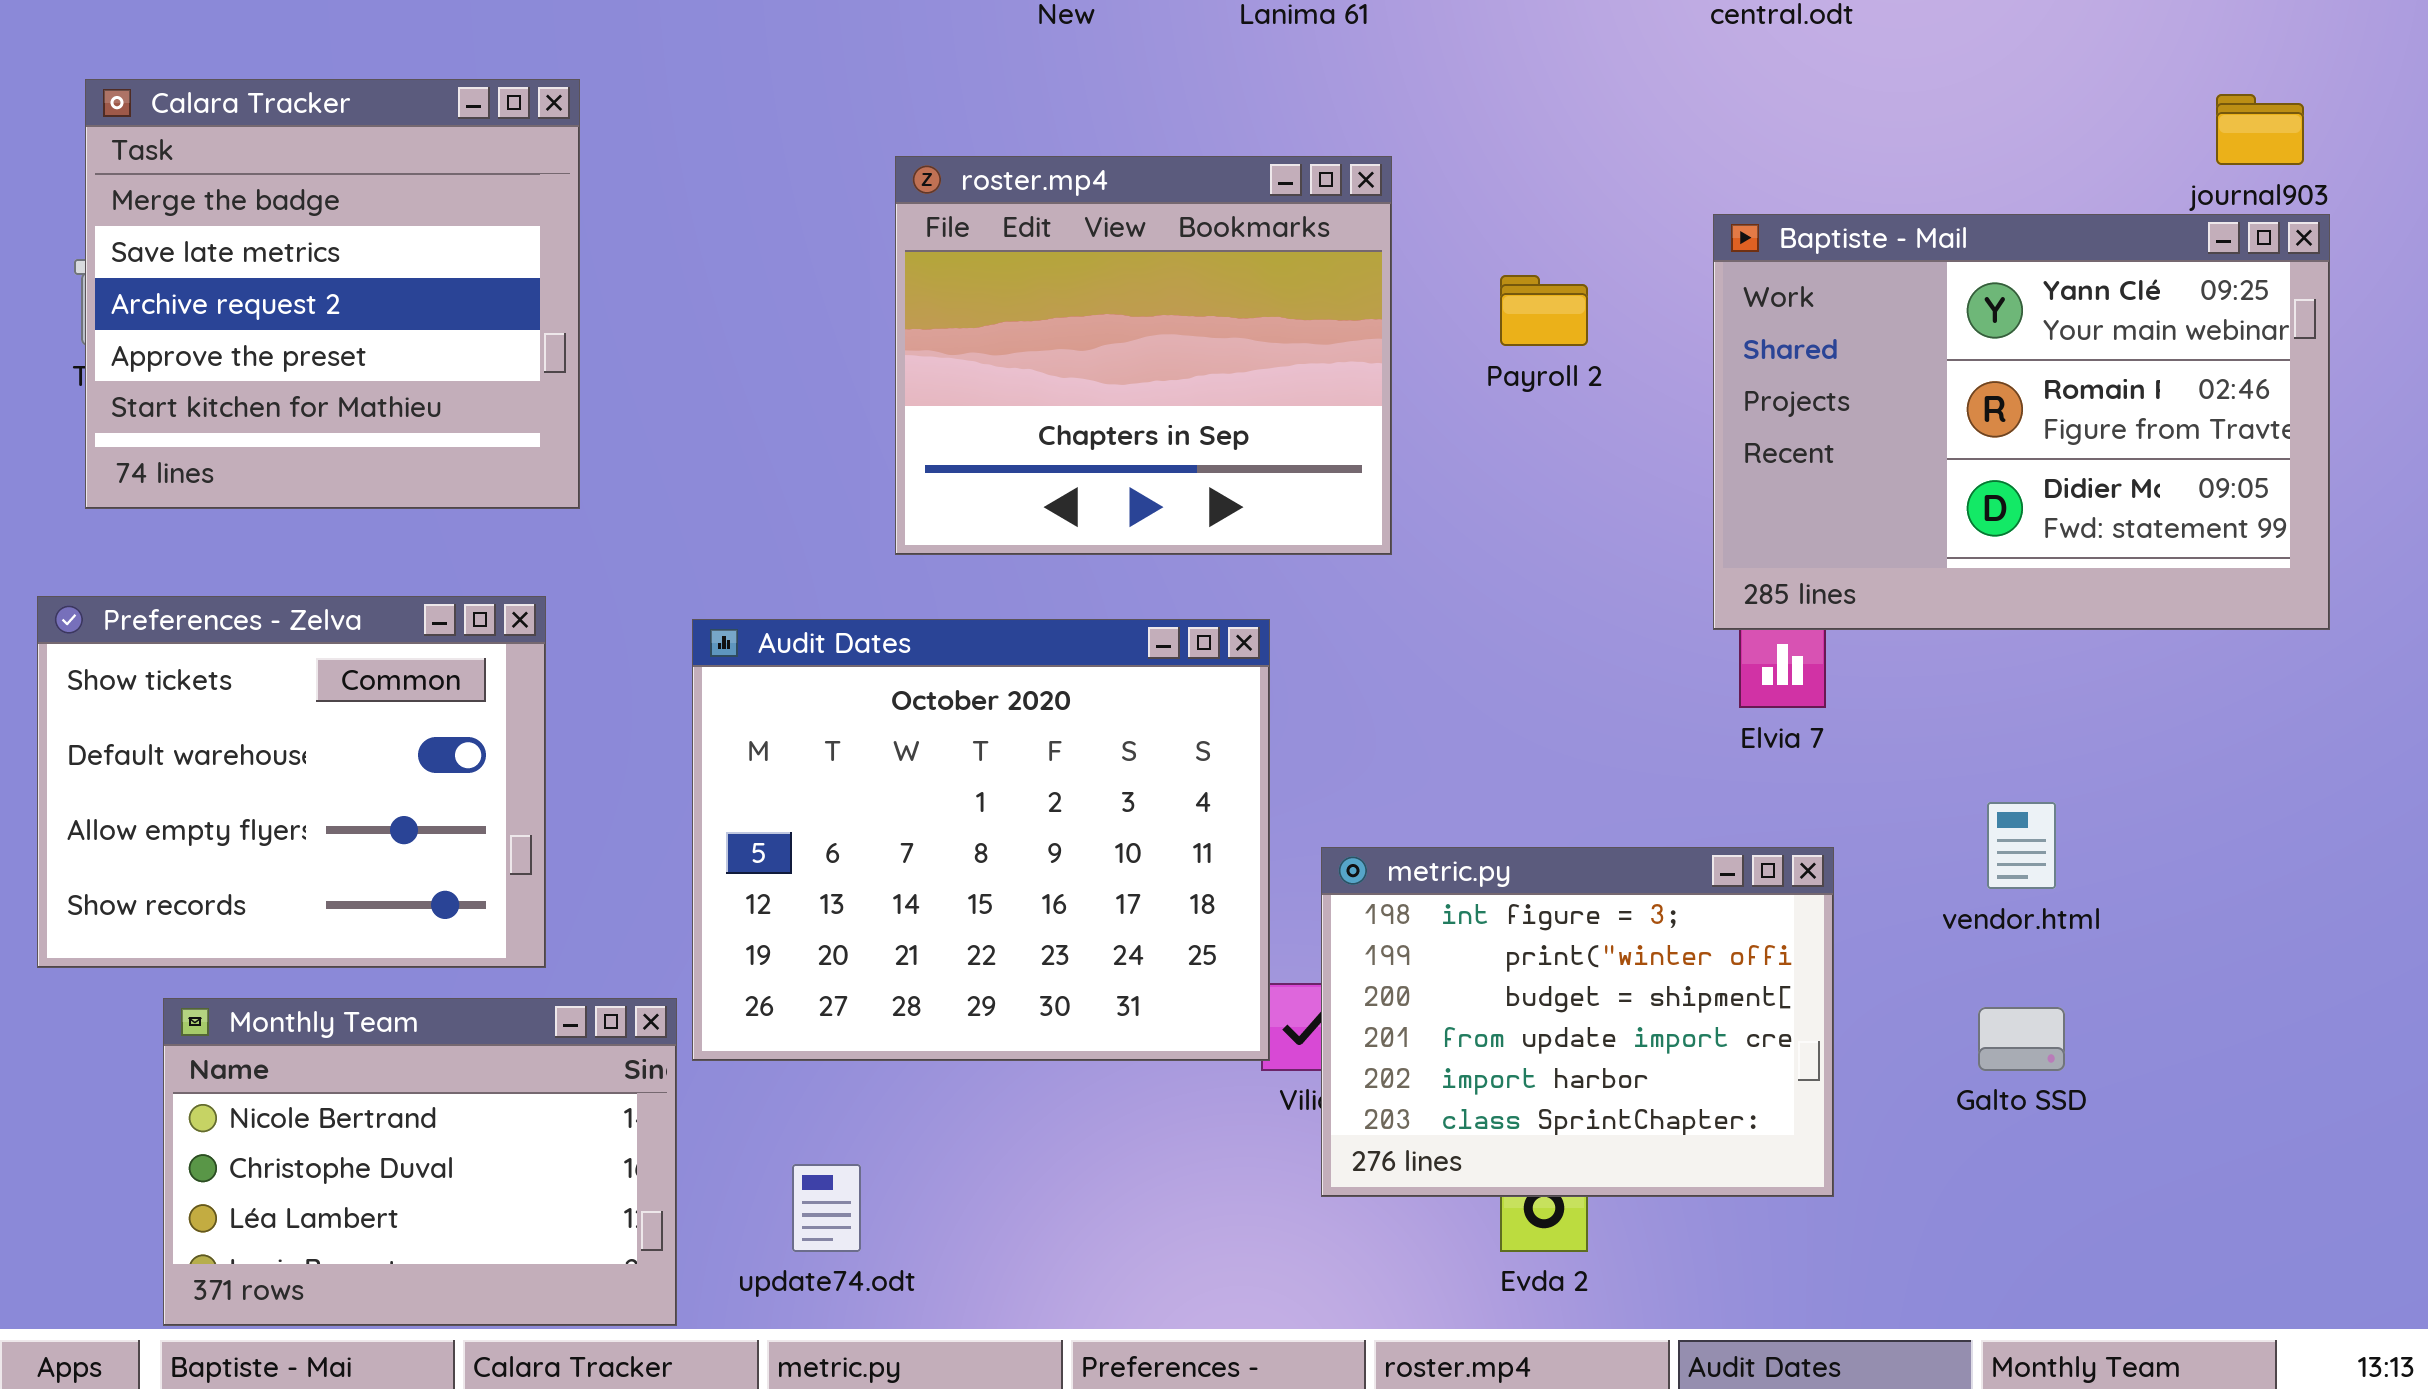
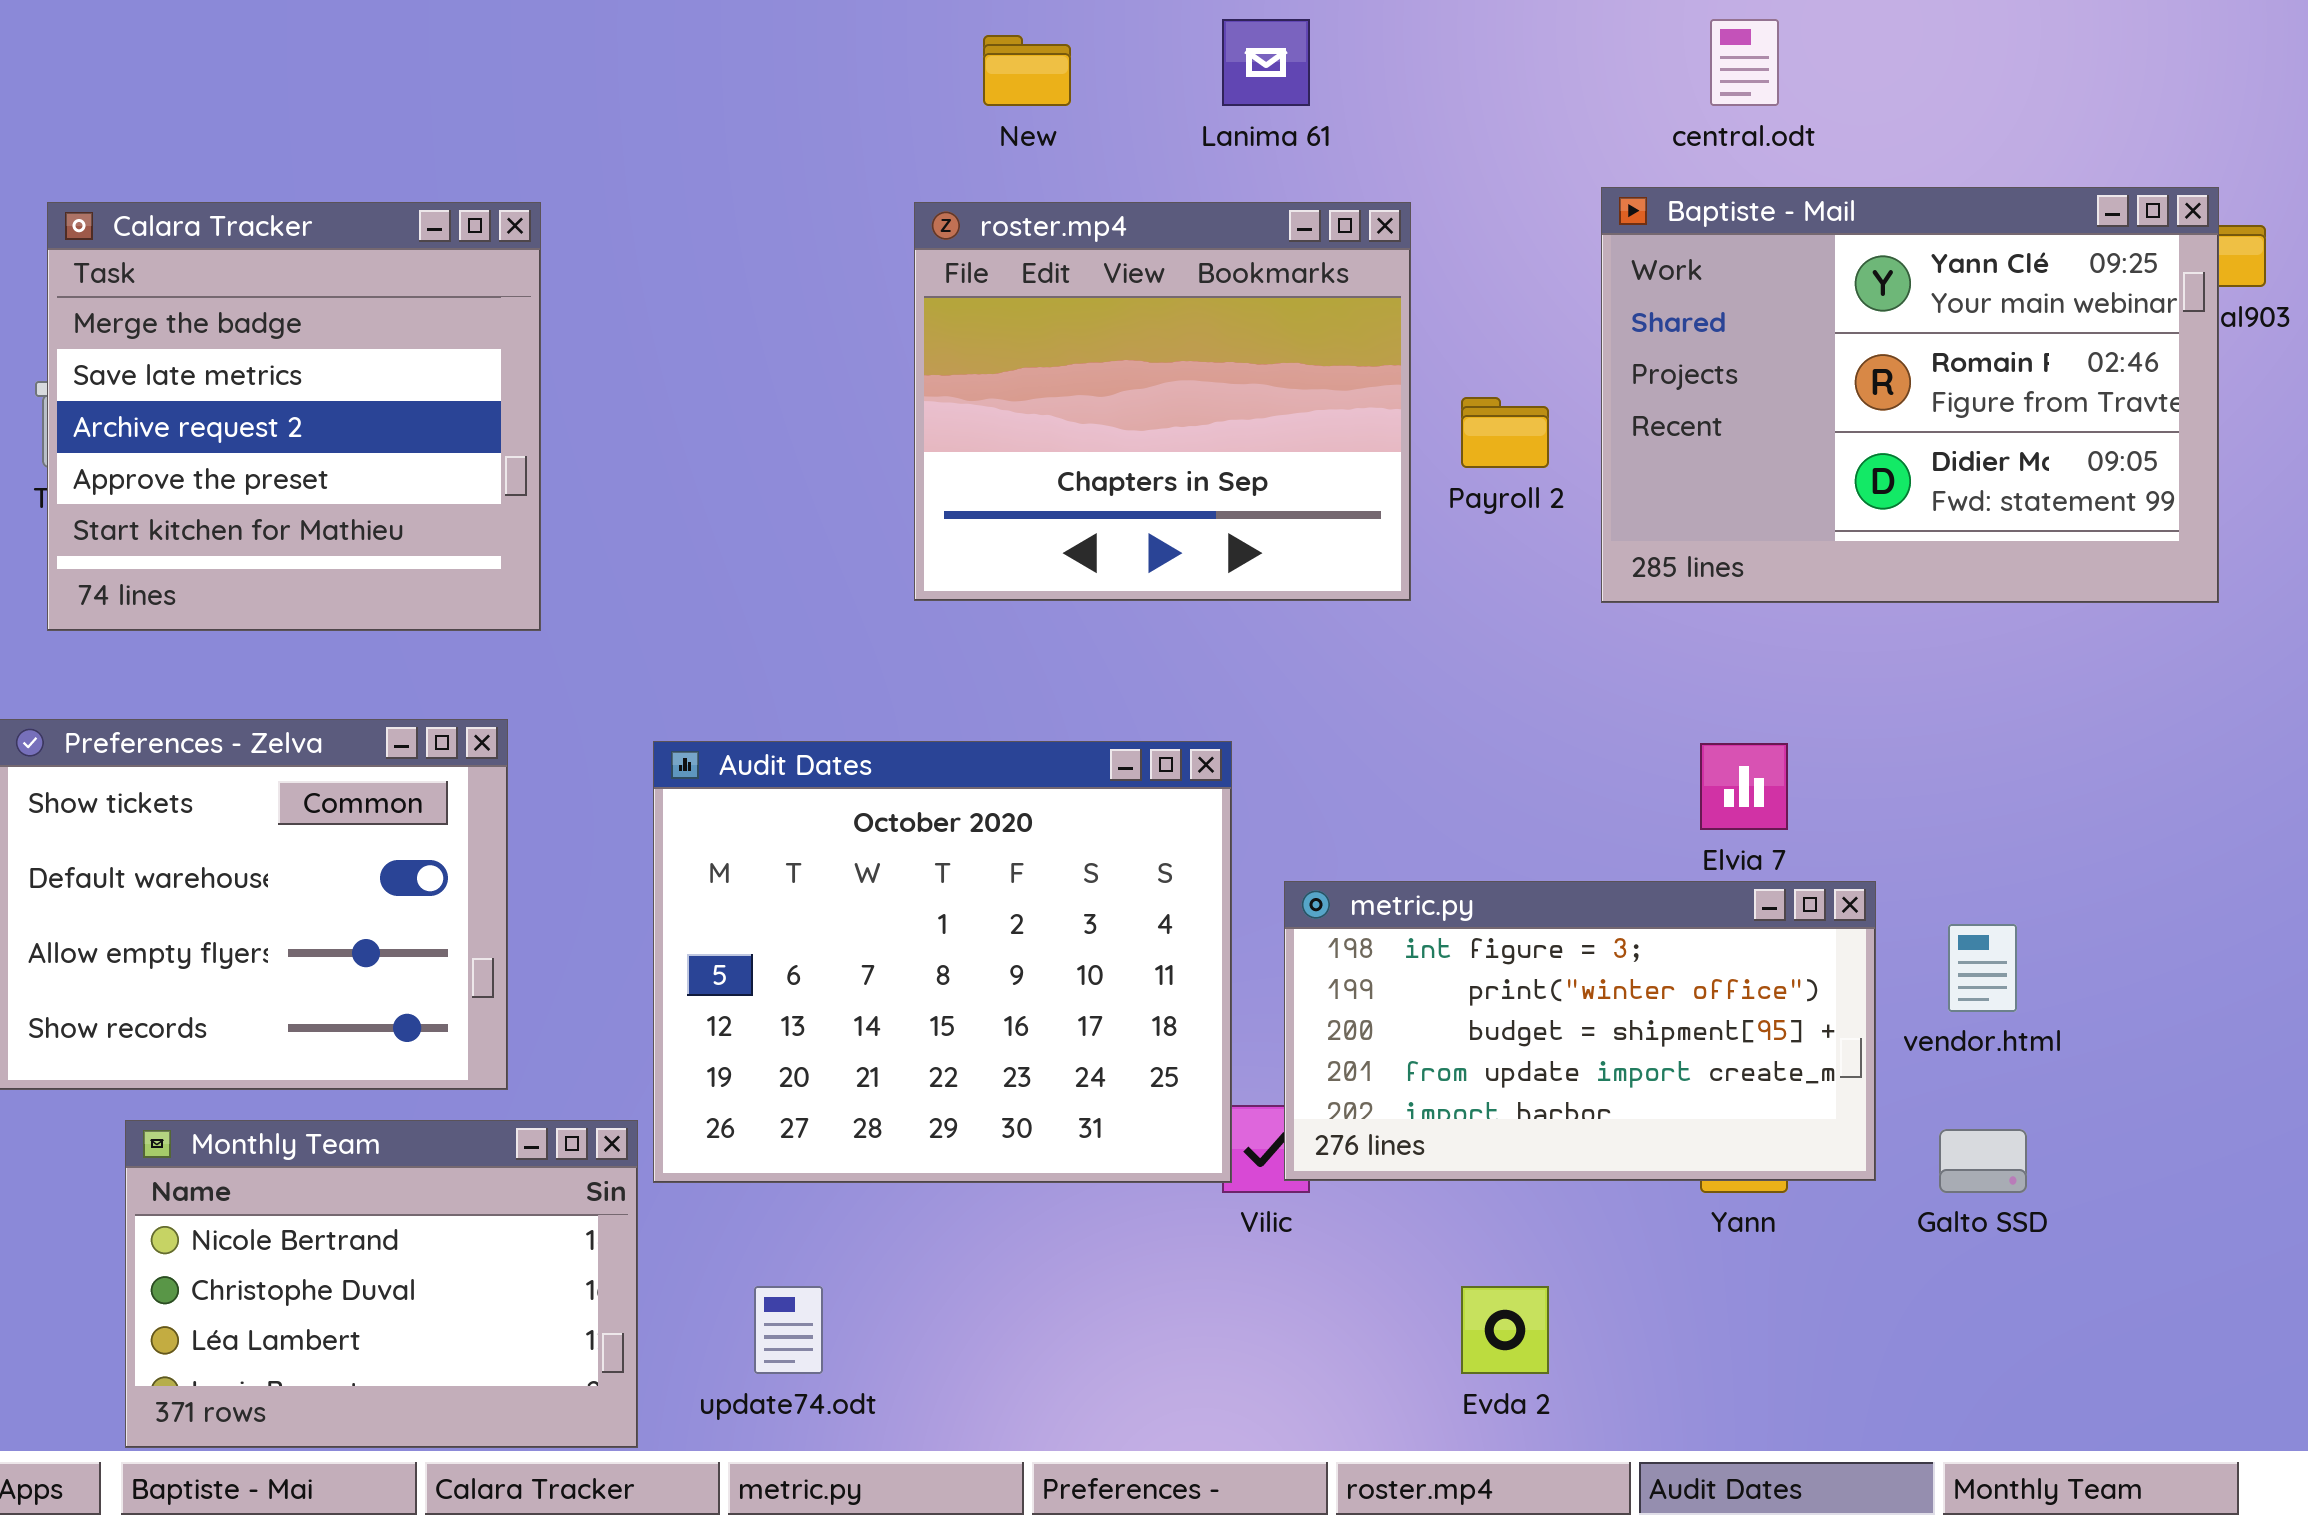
roster.mp4: [895,156,1392,555] -> [914,202,1411,601], moved
Baptiste - Mail: [1713,214,2330,630] -> [1601,187,2219,603], moved
metric.py: [1321,847,1834,1197] -> [1284,881,1876,1181], moved, resized

